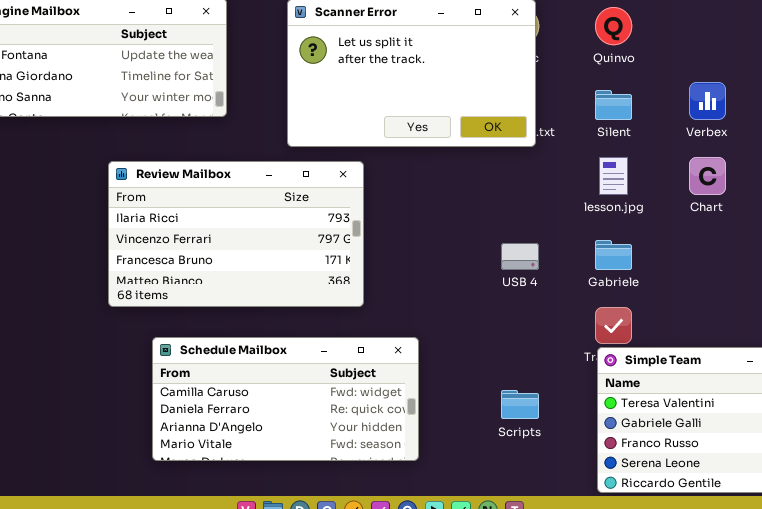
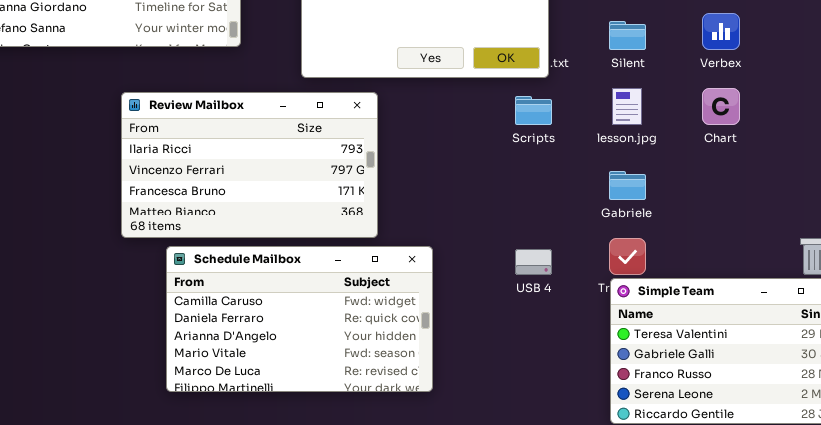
USB 4: [501,243,539,270] -> [515,249,552,275], moved
Schedule Mailbox: [152,337,419,461] -> [166,246,433,392], resized
Scripts: [501,390,539,419] -> [515,96,552,125], moved

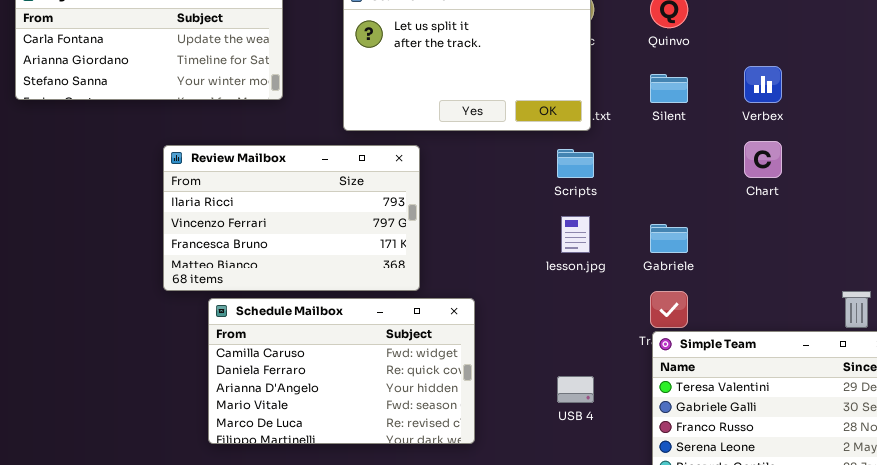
lesson.jpg: [612,88,642,125] -> [561,216,590,253], moved
USB 4: [515,249,552,275] -> [557,376,594,403], moved

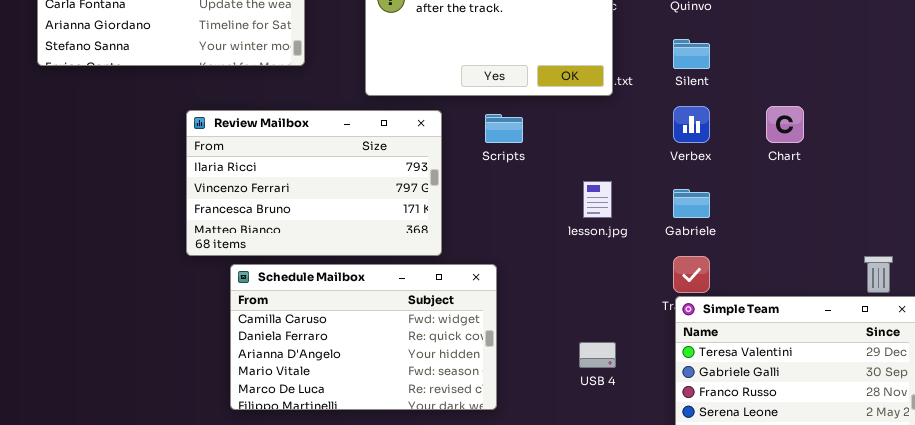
Verbex: [744,66,782,103] -> [673,106,710,143], moved
Scripts: [557,149,594,178] -> [485,114,523,143], moved

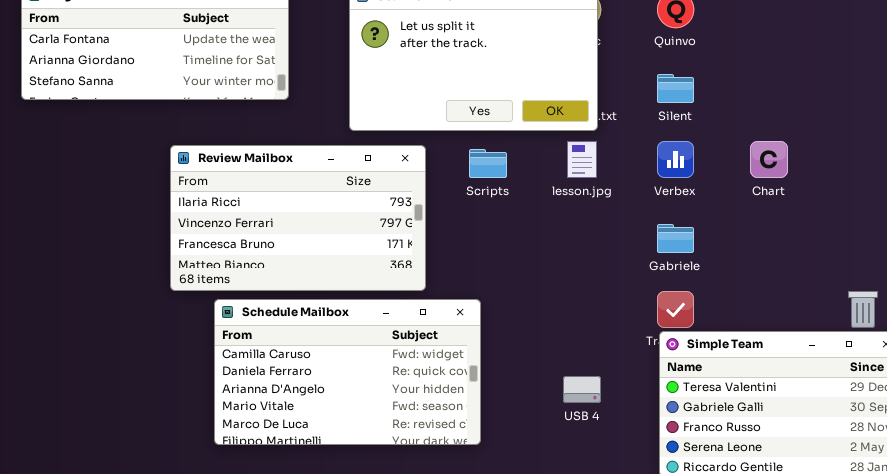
lesson.jpg: [583,181,612,218] -> [567,141,597,178], moved

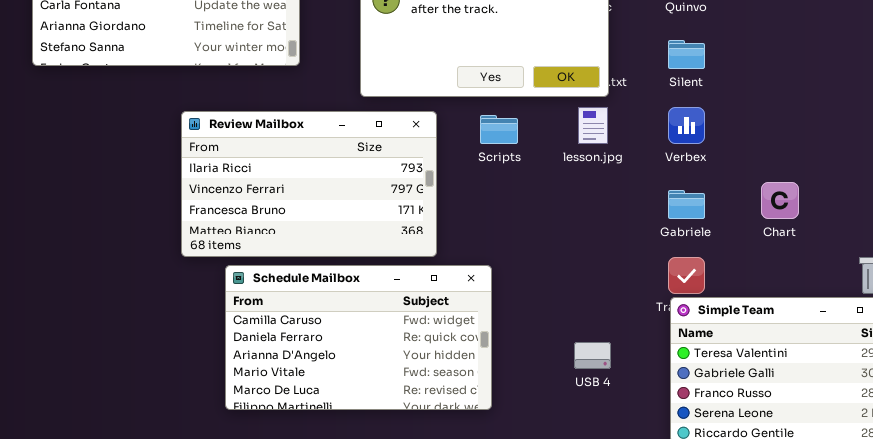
Chart: [750,141,788,178] -> [761,182,799,219], moved

